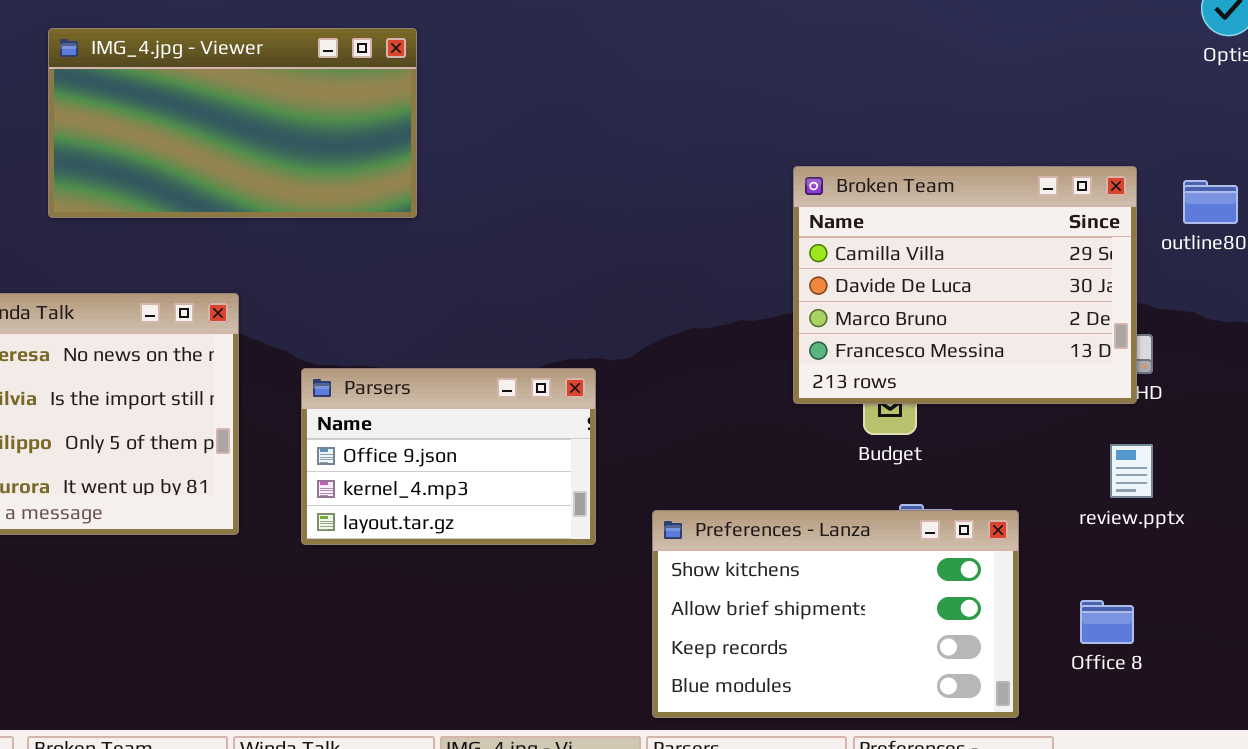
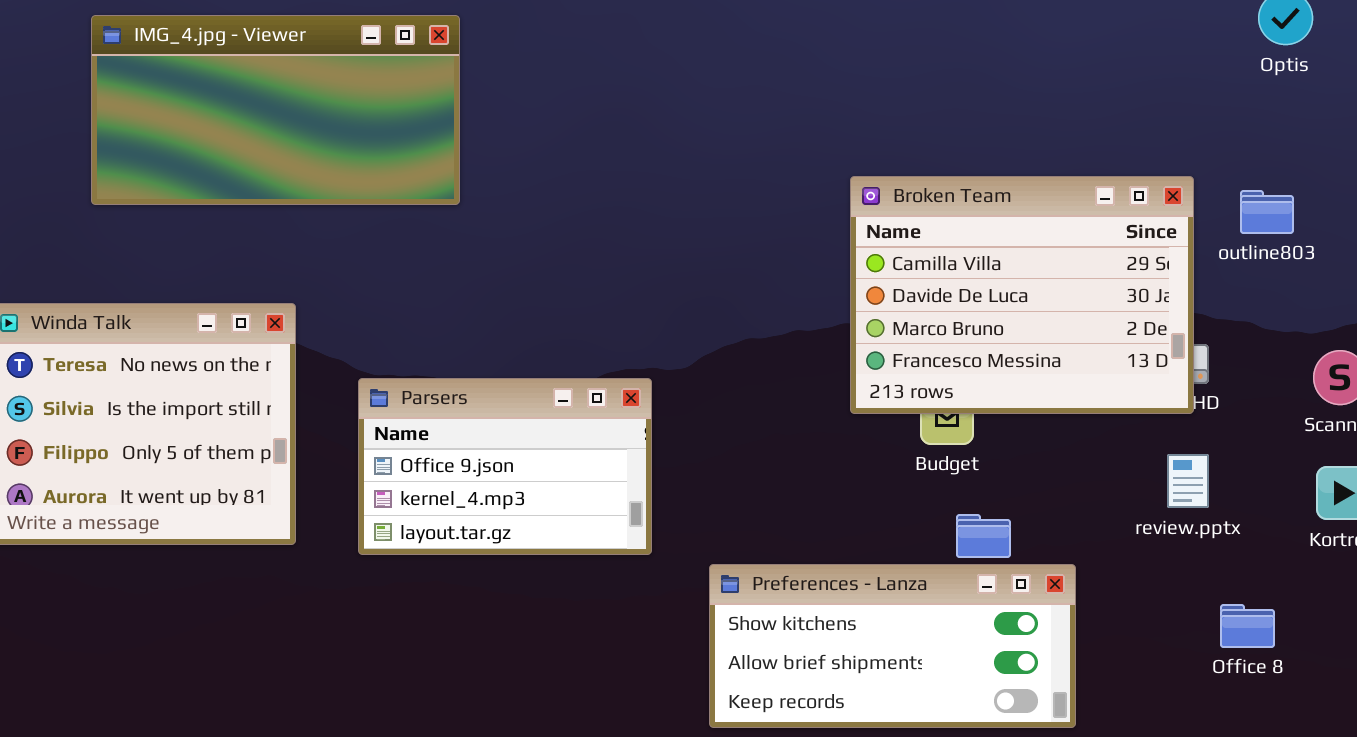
IMG_4.jpg - Viewer: [48,28,417,218] -> [91,15,460,205], moved
Preferences - Lanza: [652,510,1019,718] -> [709,564,1076,728], resized
Office 8: [1080,600,1134,644] -> [1220,604,1275,648], moved

